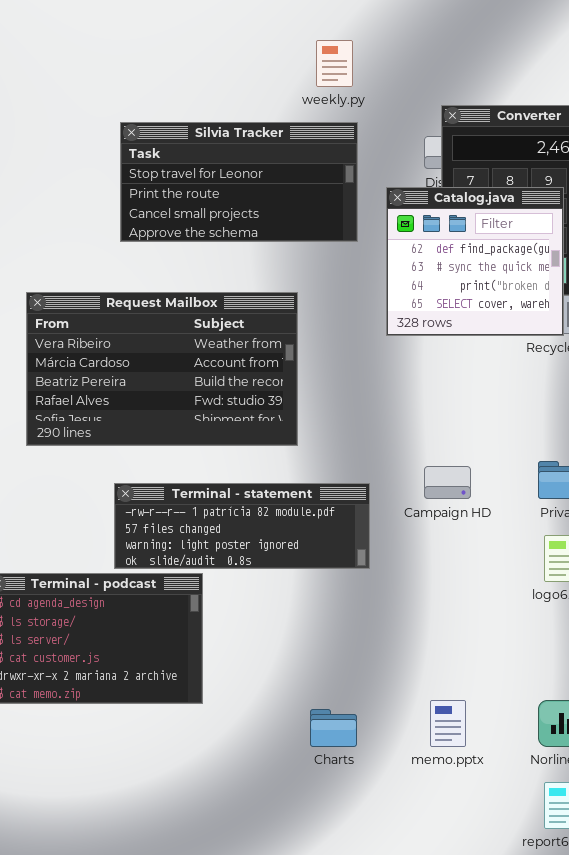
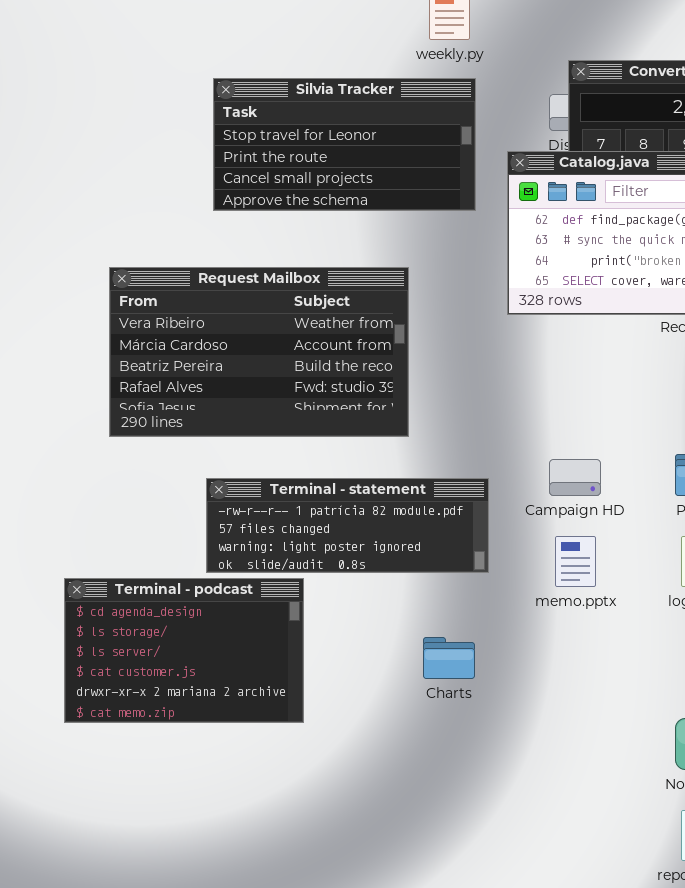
memo.pptx: [430,700,466,747] -> [555,536,596,587], moved
Charts: [310,709,357,747] -> [423,637,475,679], moved

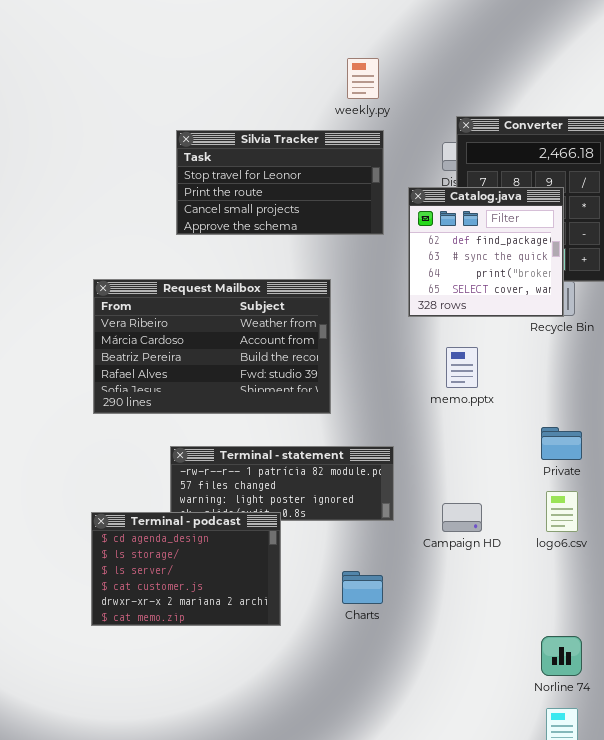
Campaign HD: [549,459,601,496] -> [442,503,482,532], moved
memo.pptx: [555,536,596,587] -> [446,347,478,388], moved
Terminal - podcast: [64,578,304,723] -> [91,512,281,626], moved

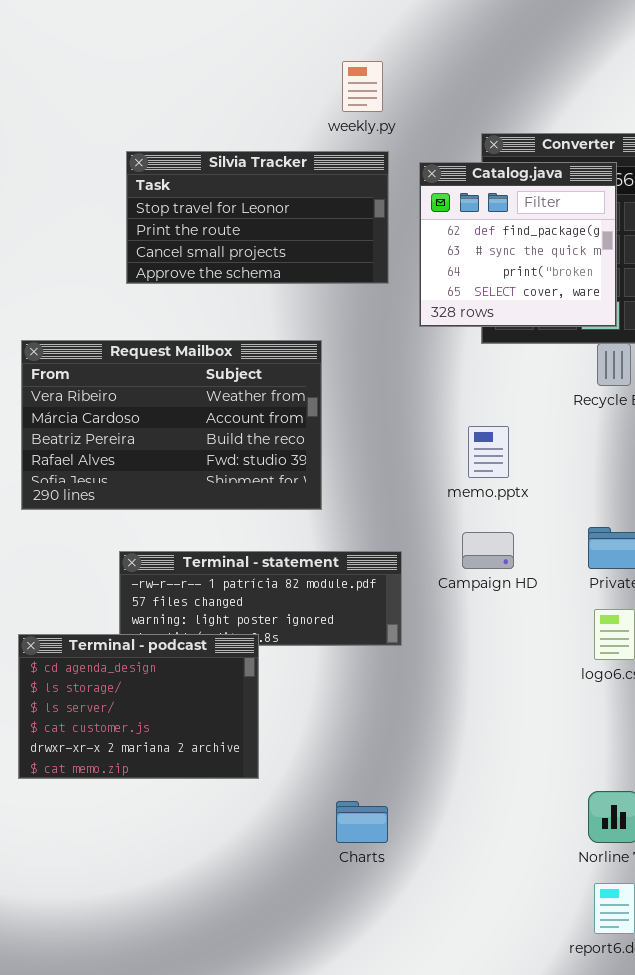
Catalog.java: [408,187,564,317] -> [419,162,617,327], moved
Campaign HD: [442,503,482,532] -> [462,532,514,569], moved
Charts: [342,571,383,604] -> [336,801,388,843], moved

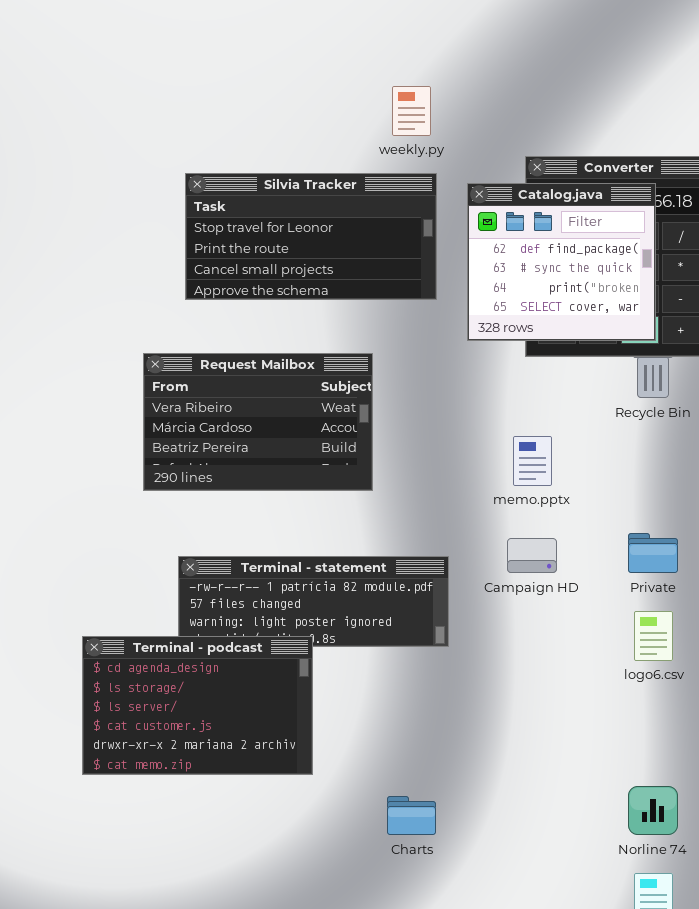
Request Mailbox: [21,340,322,510] -> [143,353,373,491], resized

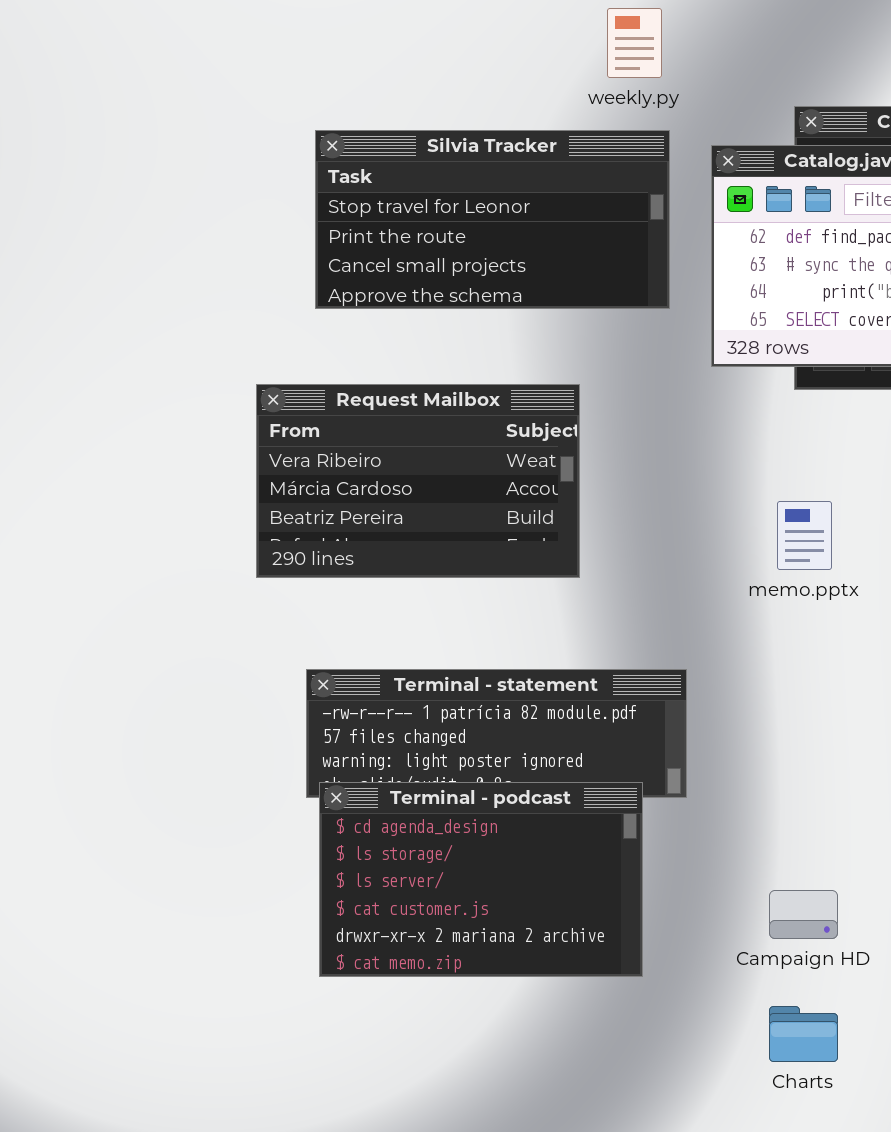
Campaign HD: [507,538,557,573] -> [769,890,838,939], moved
Terminal - podcast: [82,636,313,775] -> [319,782,643,977], moved
Charts: [387,796,436,835] -> [769,1006,838,1062], moved

